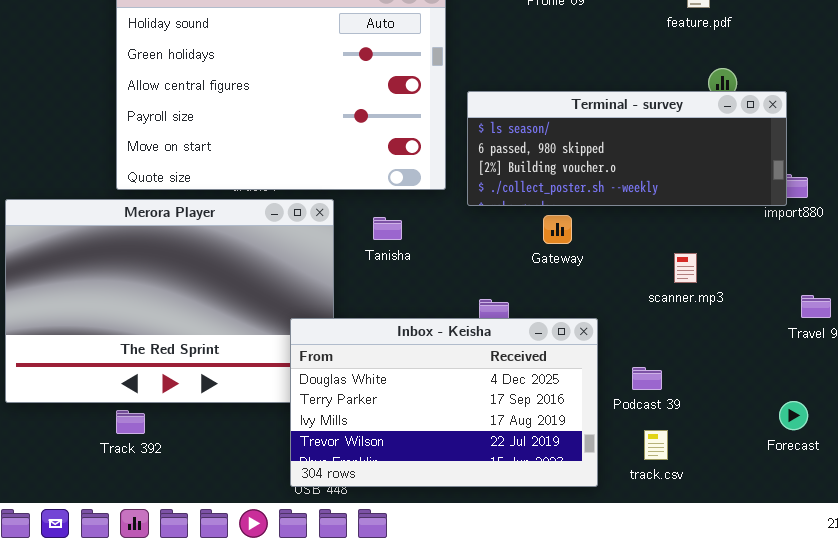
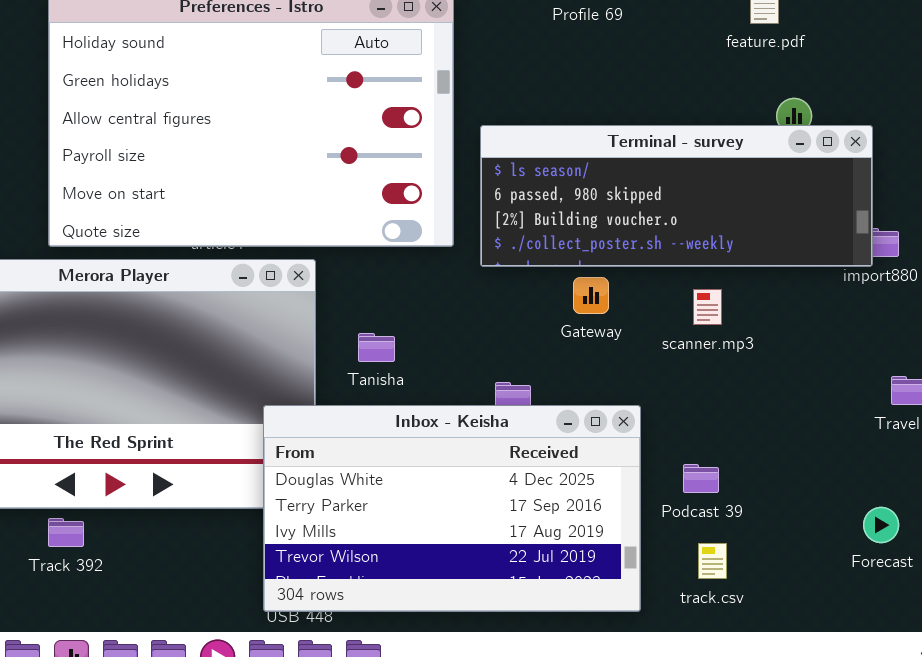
Tanisha: [373,217,402,240] -> [358,333,395,362], moved
scanner.mp3: [674,253,697,283] -> [693,289,722,325], moved

